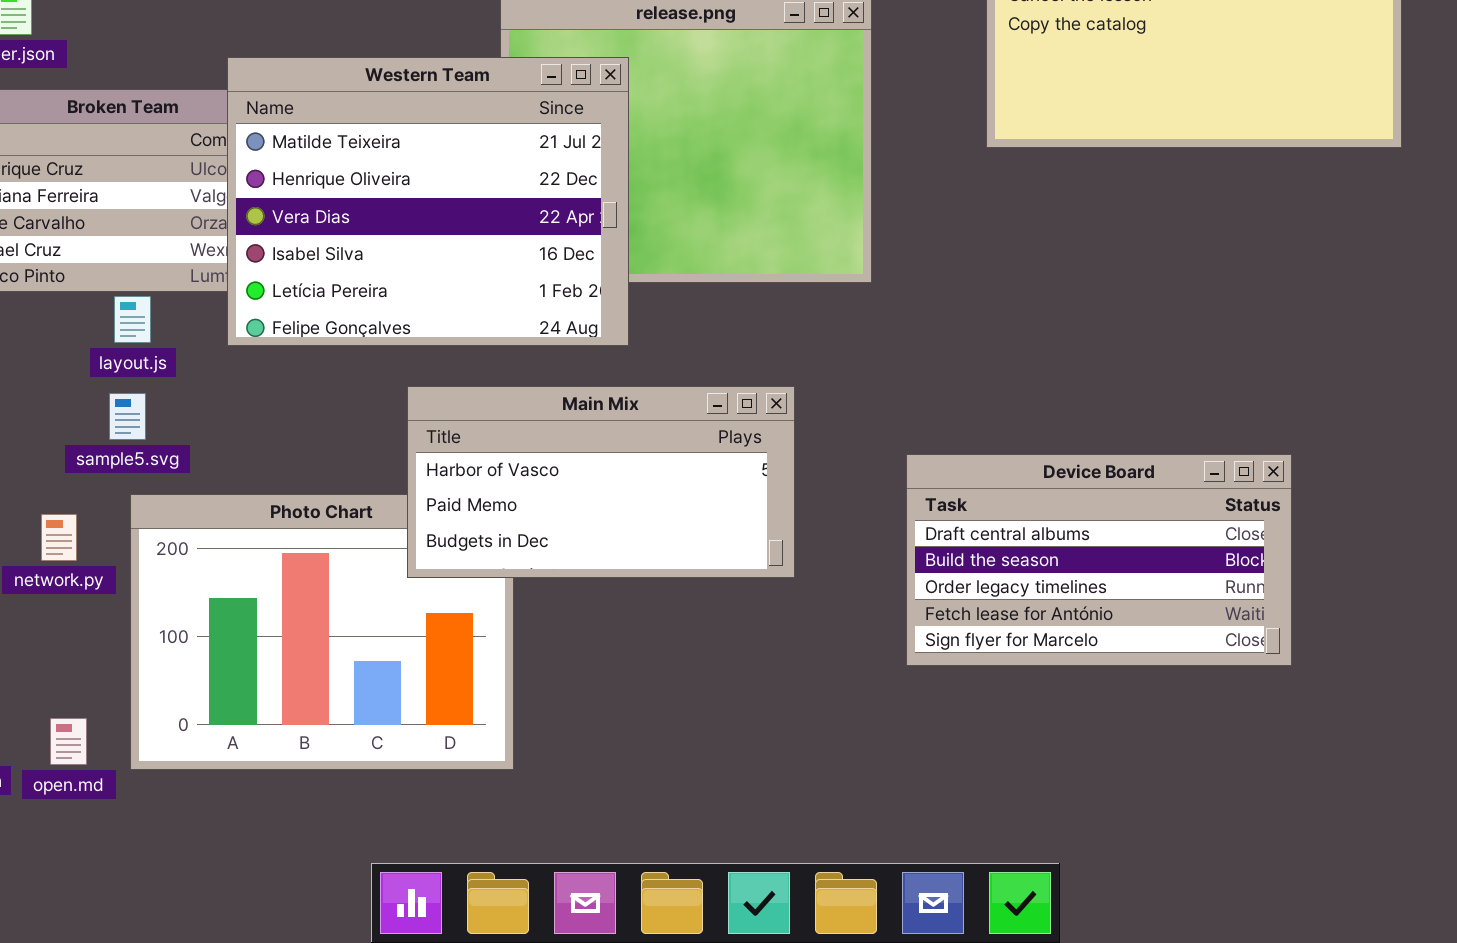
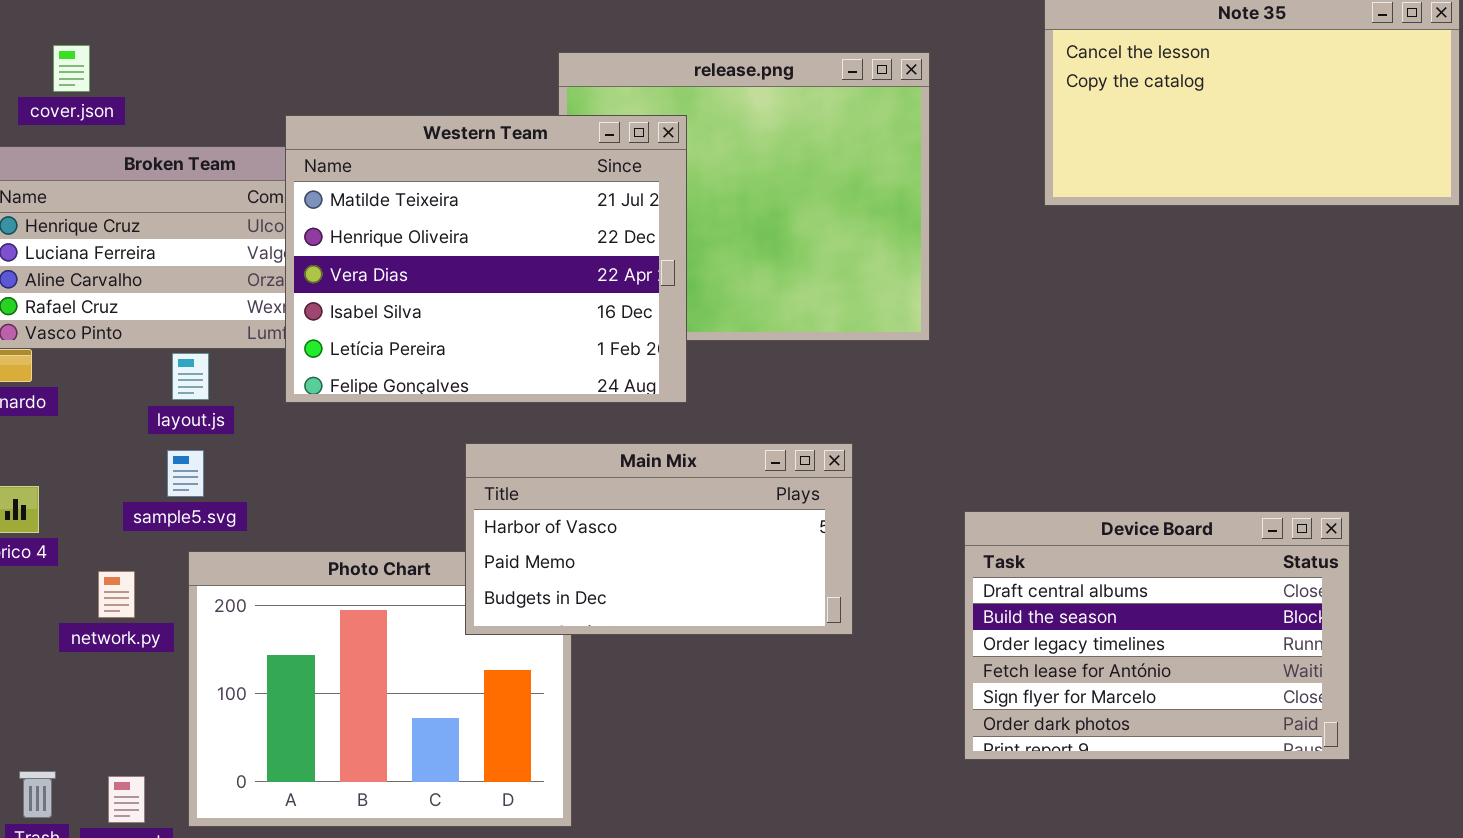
Device Board: [906,454,1292,666] -> [964,511,1350,760], resized

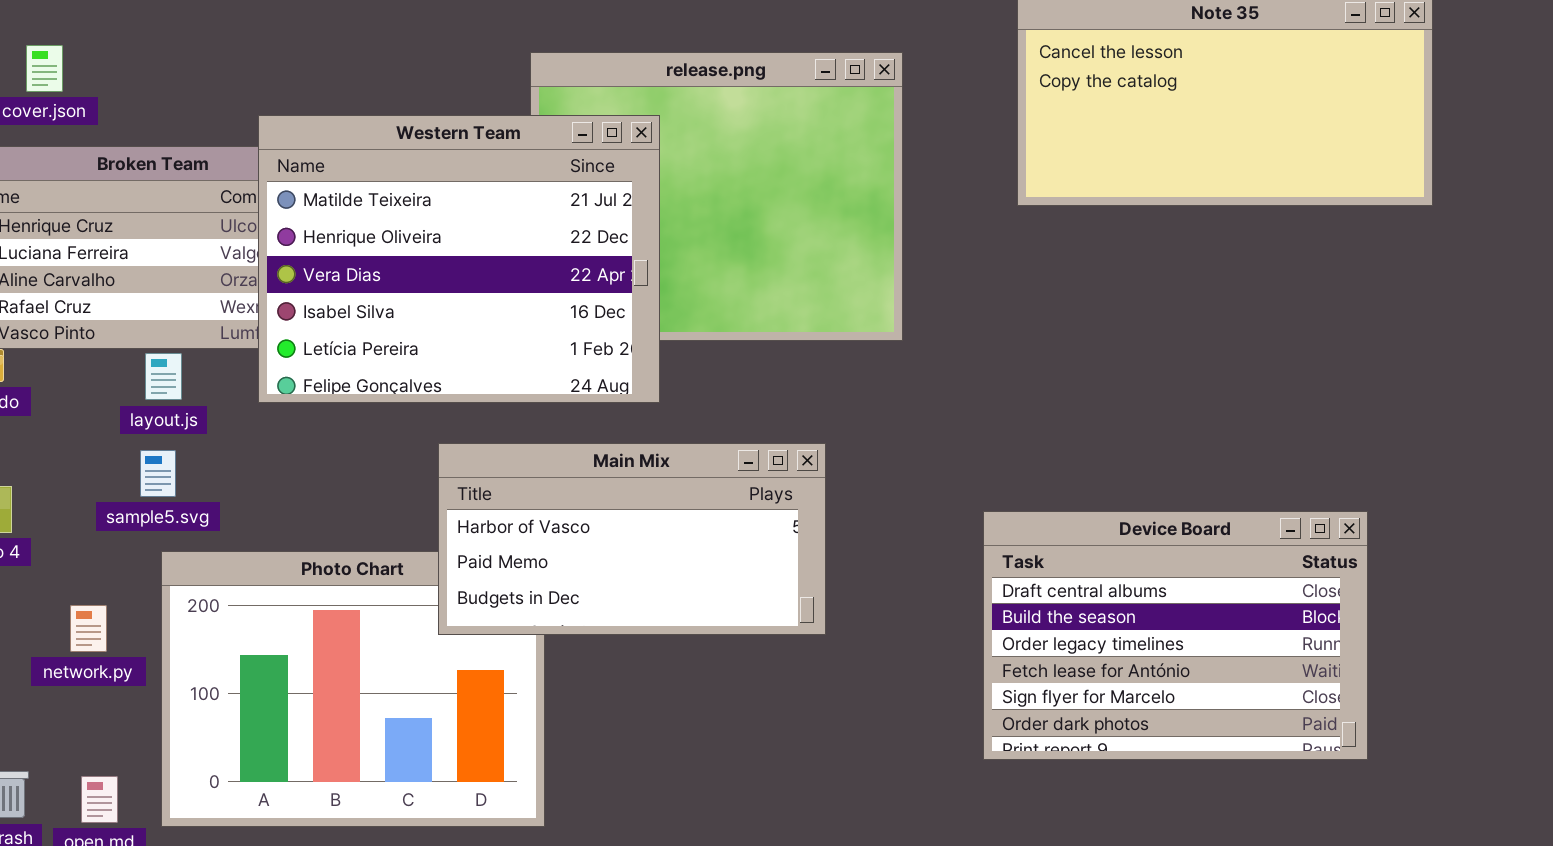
Device Board: [964,511,1350,760] -> [983,511,1368,760], moved
network.py: [98,571,135,618] -> [70,605,107,652], moved

